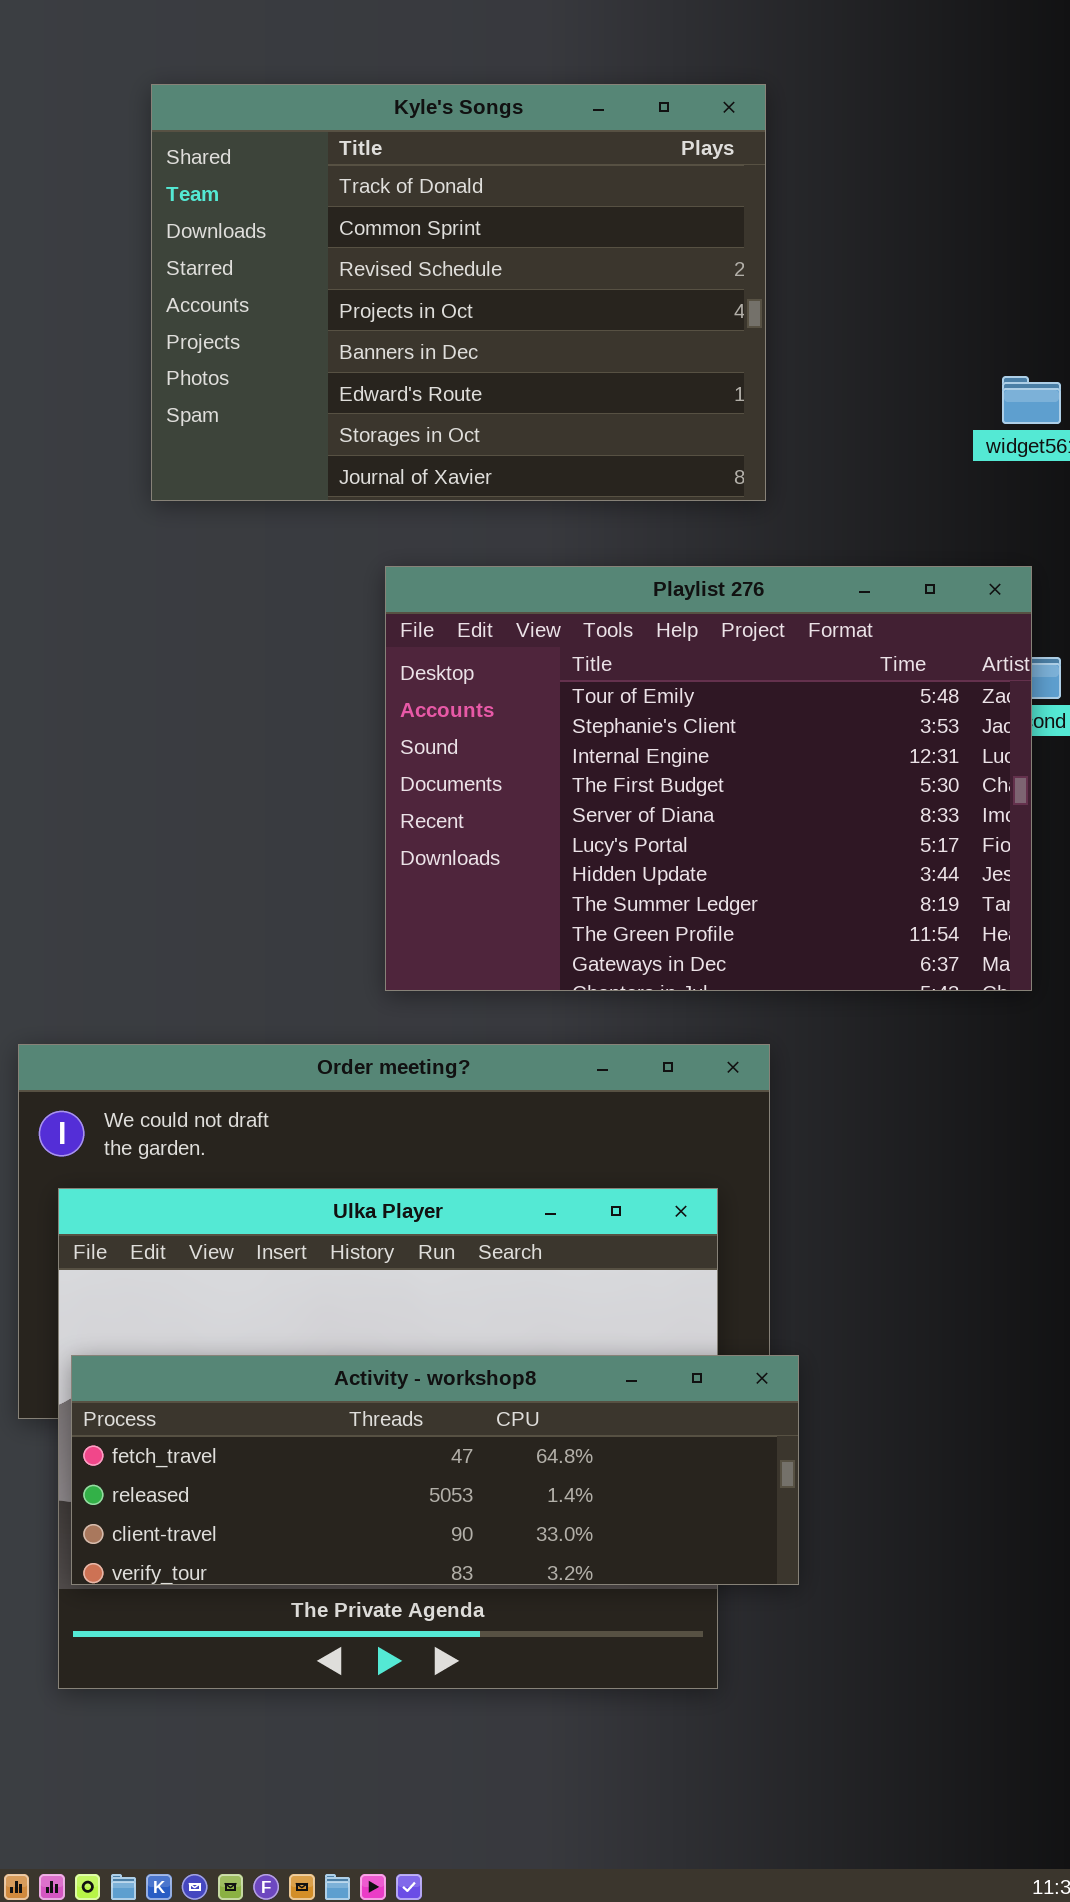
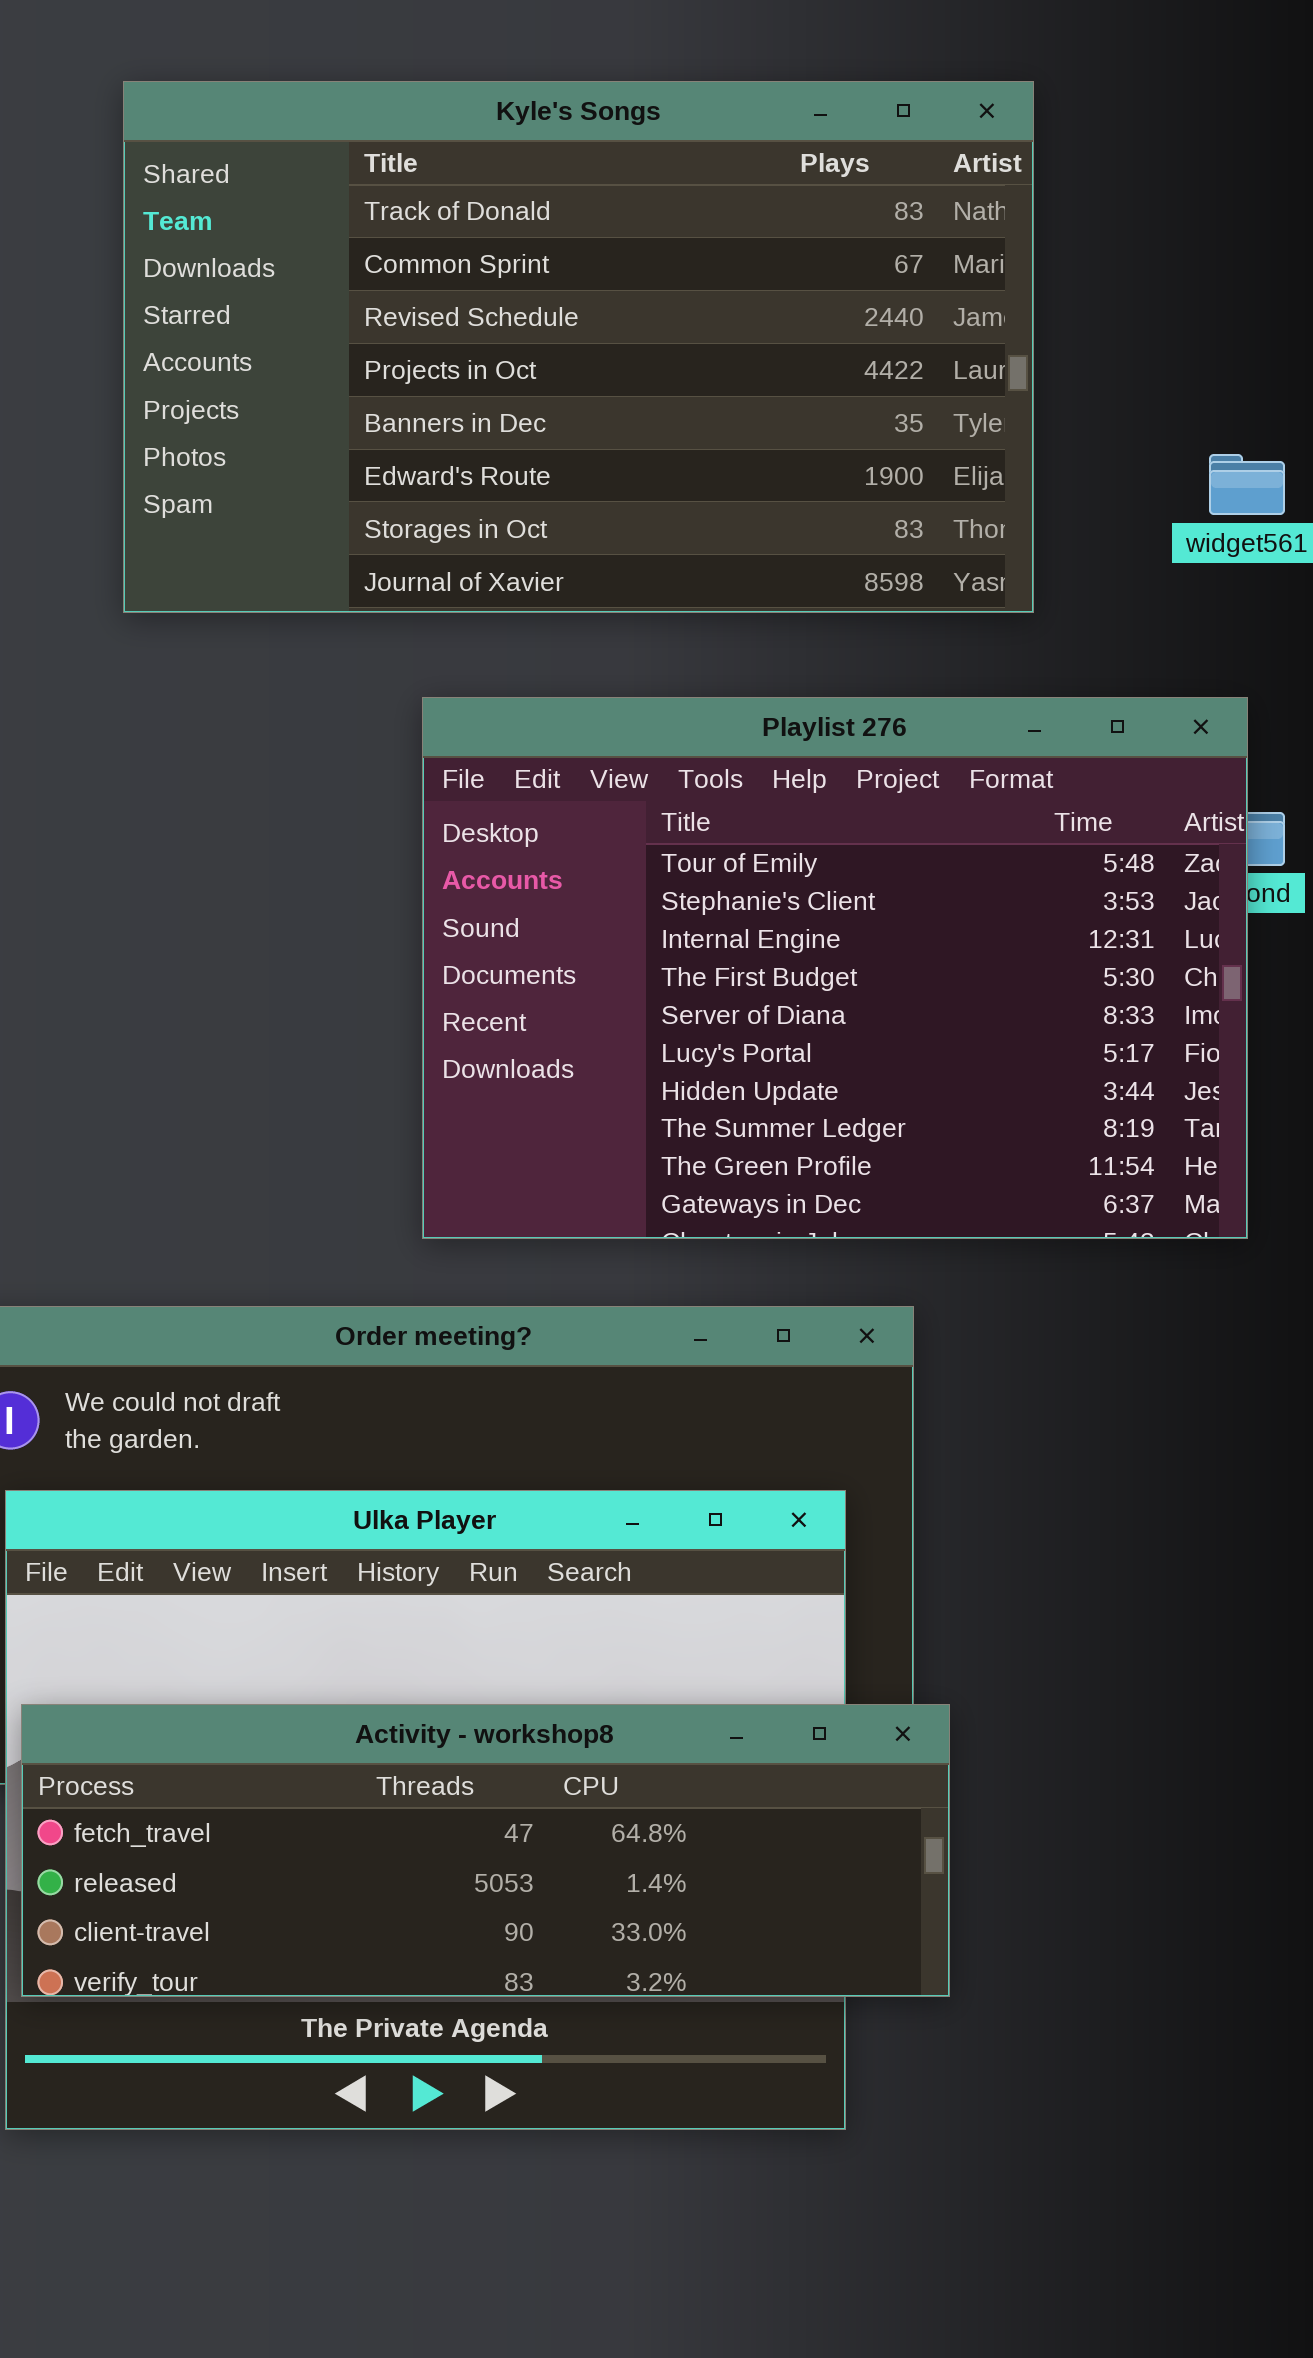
Kyle's Songs: [151,84,766,501] -> [123,81,1034,613], resized

